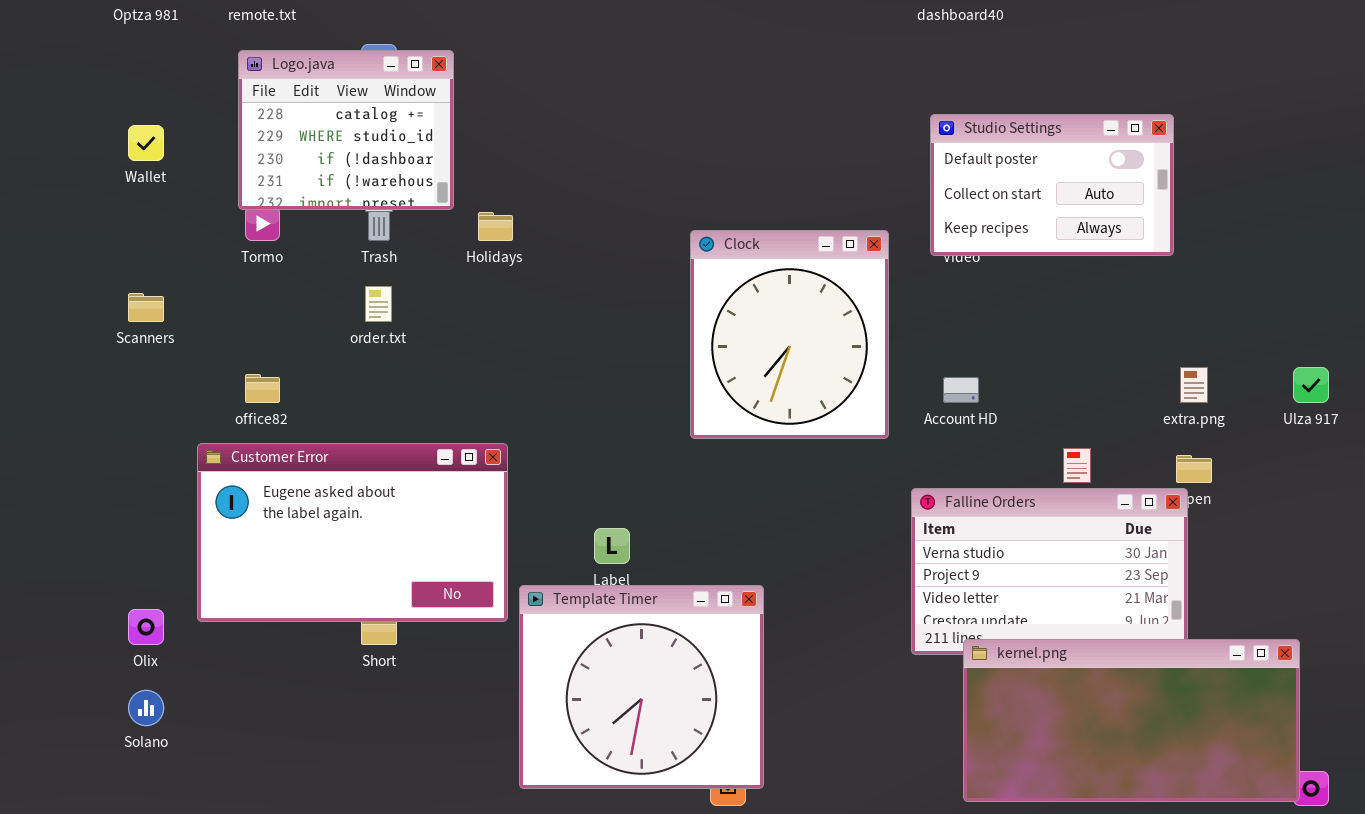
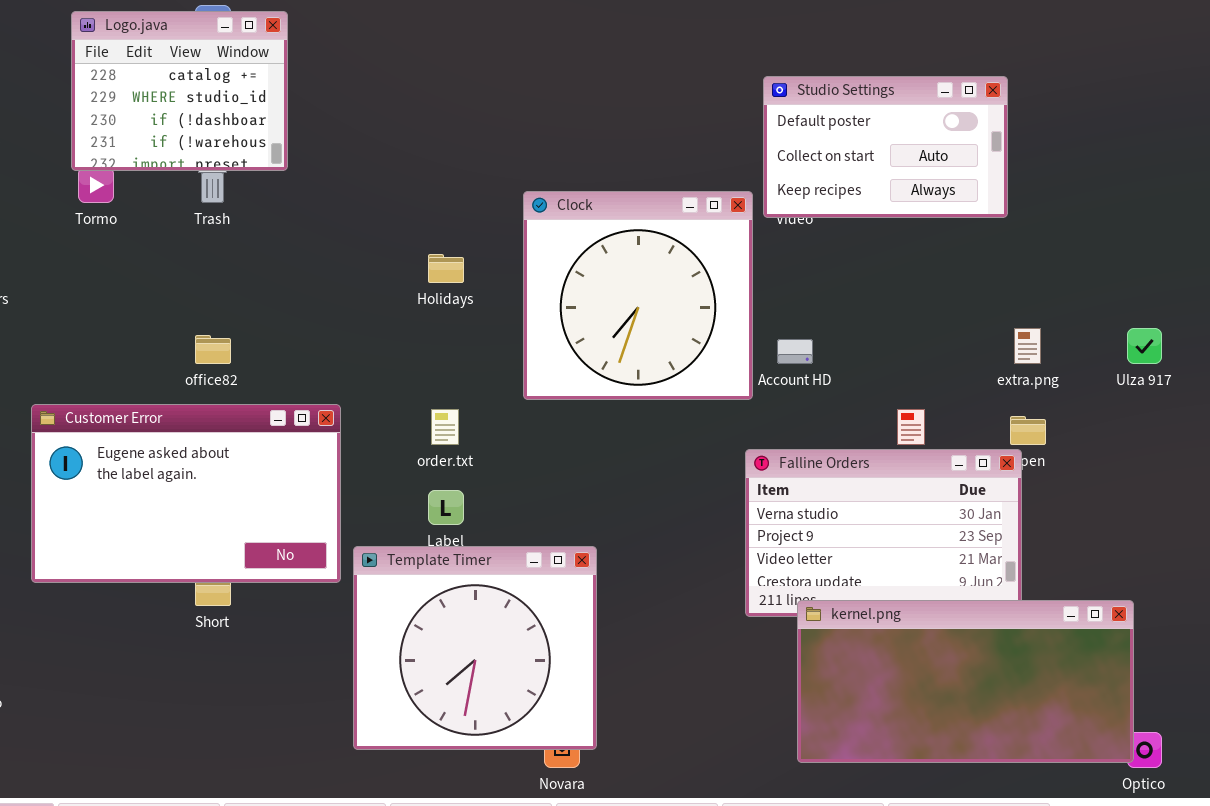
Holidays: [478,212,513,241] -> [428,254,464,283], moved
Clock: [690,230,889,439] -> [523,191,753,400], resized
order.txt: [365,286,392,322] -> [431,409,459,445], moved
office82: [245,374,280,403] -> [195,335,231,364], moved

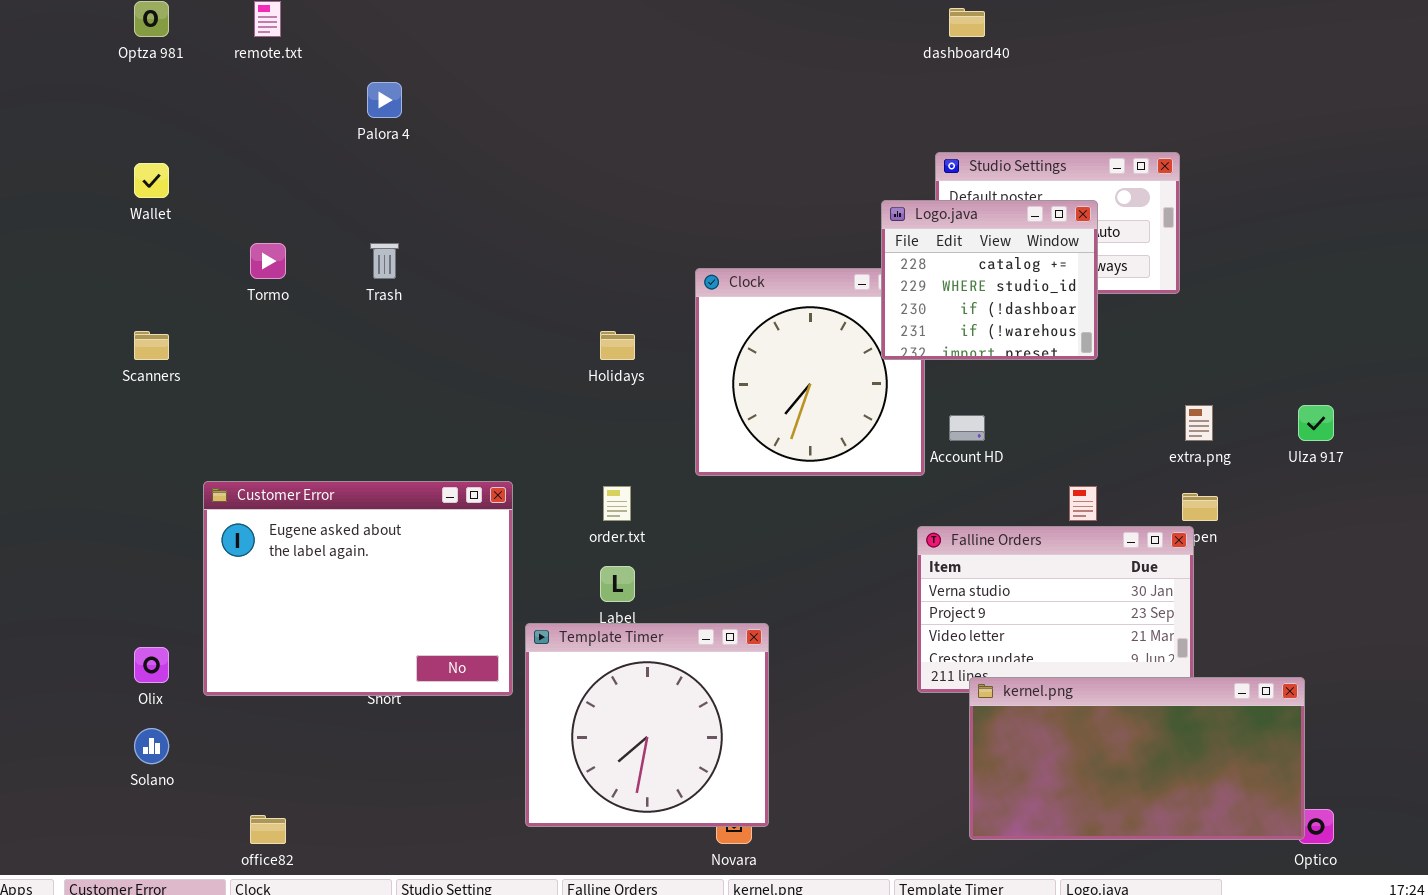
Logo.java: [71,11,288,171] -> [881,200,1098,360], moved
office82: [195,335,231,364] -> [250,815,286,844], moved
Customer Error: [31,404,341,583] -> [203,481,513,696], resized

